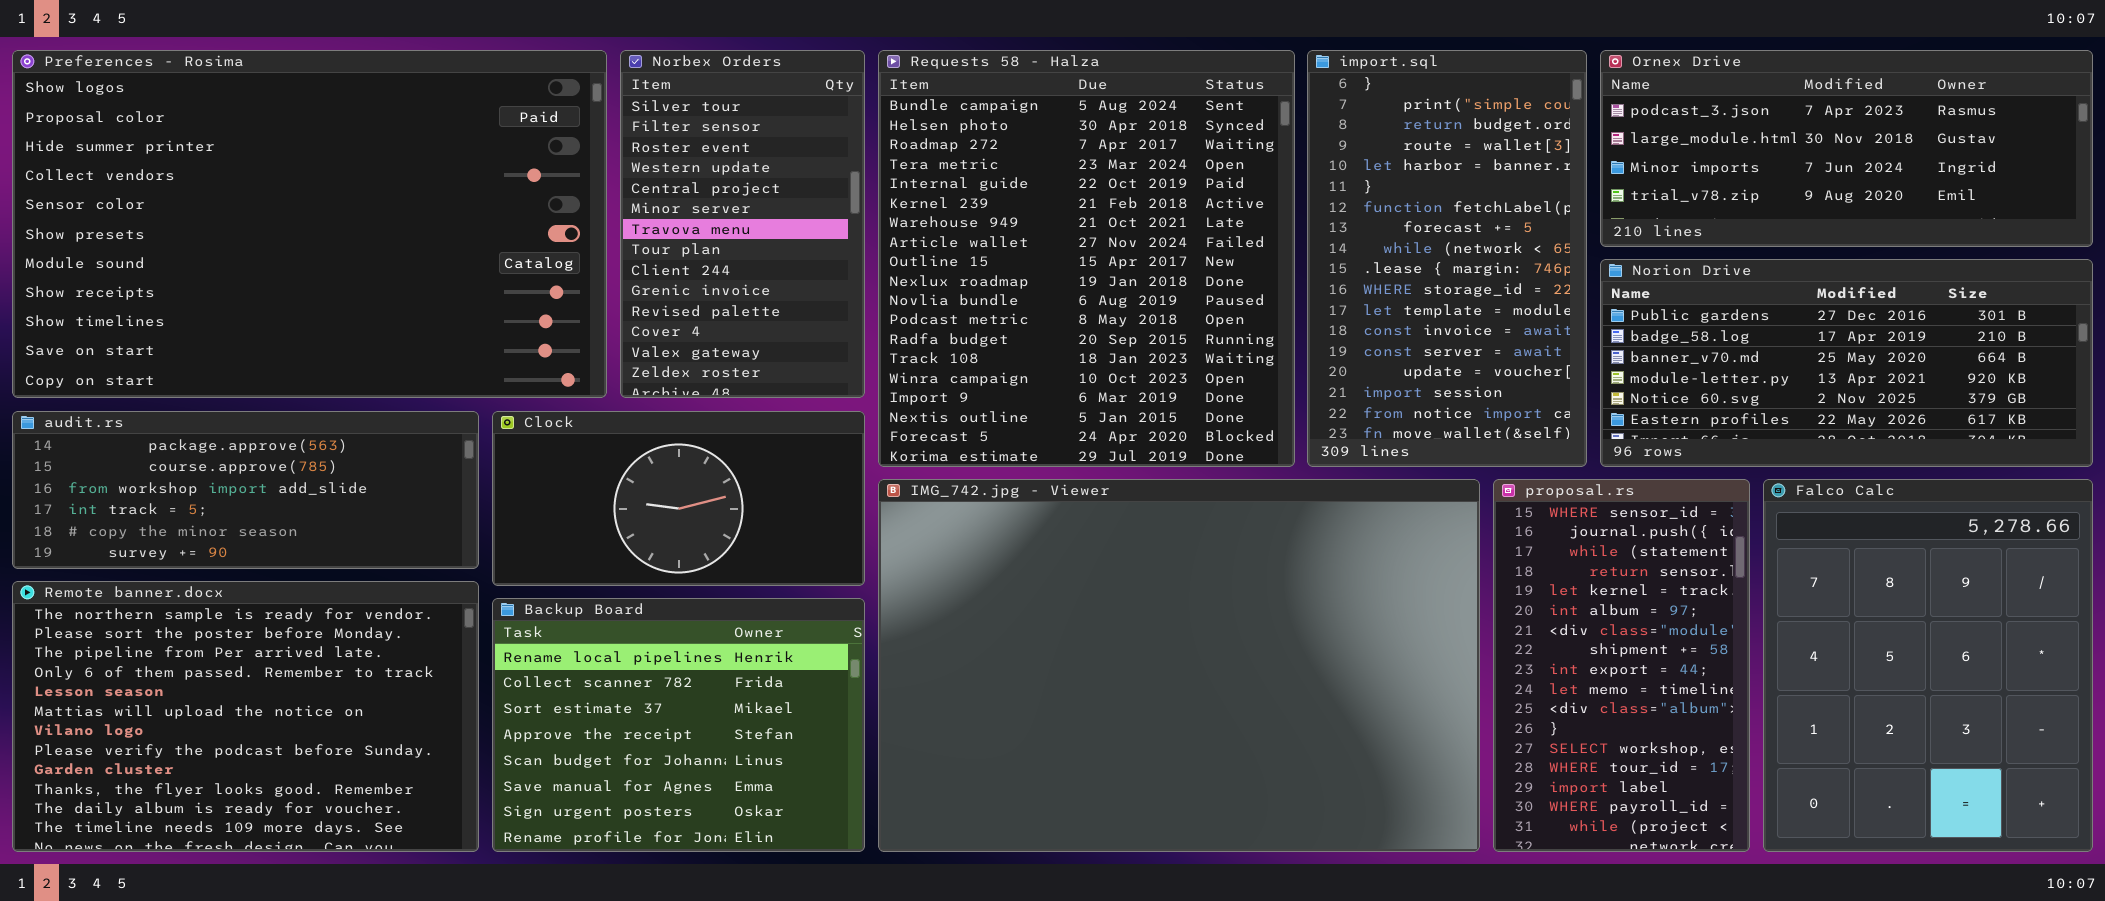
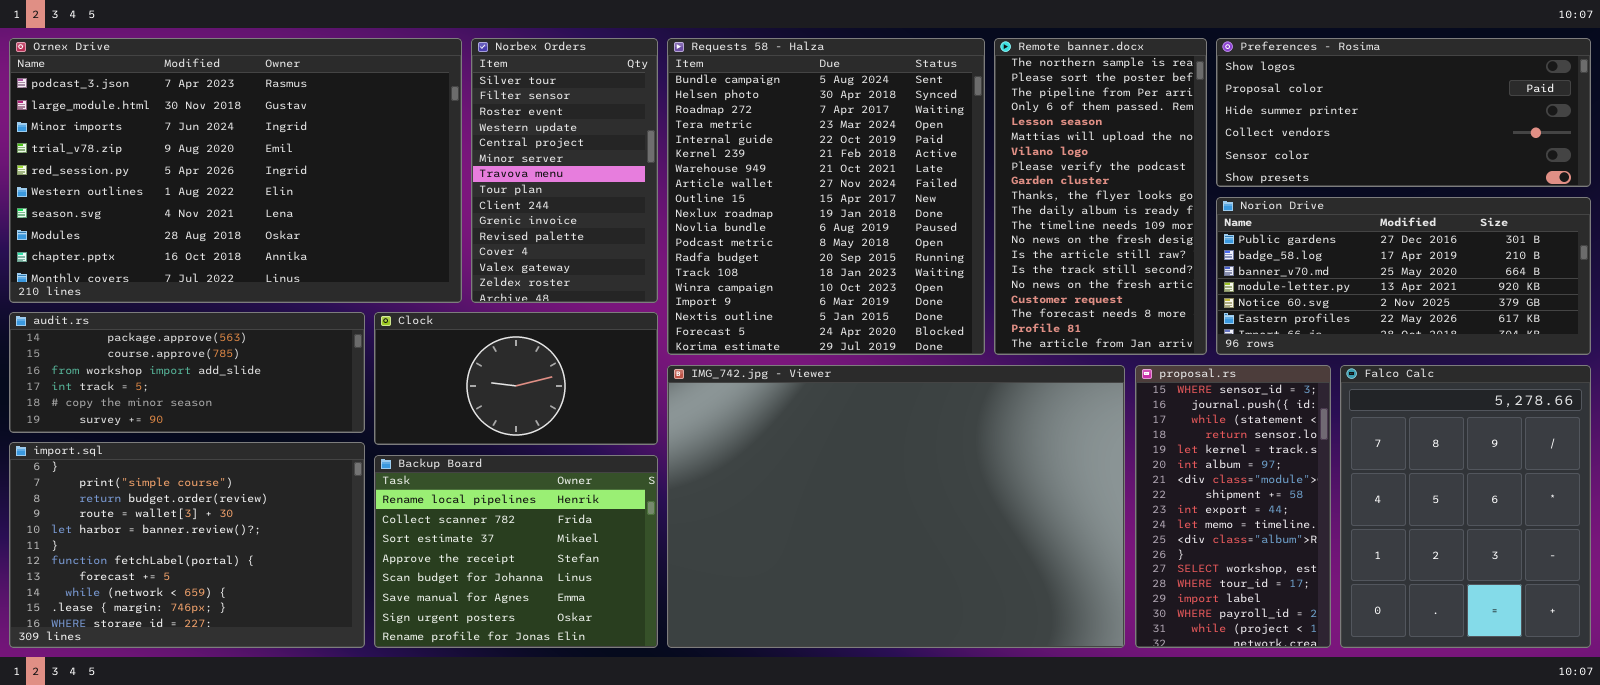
Preferences - Rosima: [12,50,607,398] -> [1216,38,1591,187], moved, resized
import.sql: [1307,50,1587,467] -> [9,442,365,648], moved, resized
Ornex Drive: [1600,50,2093,247] -> [9,38,462,303], moved, resized
Remote banner.docx: [12,581,479,852] -> [994,38,1207,355], moved, resized

